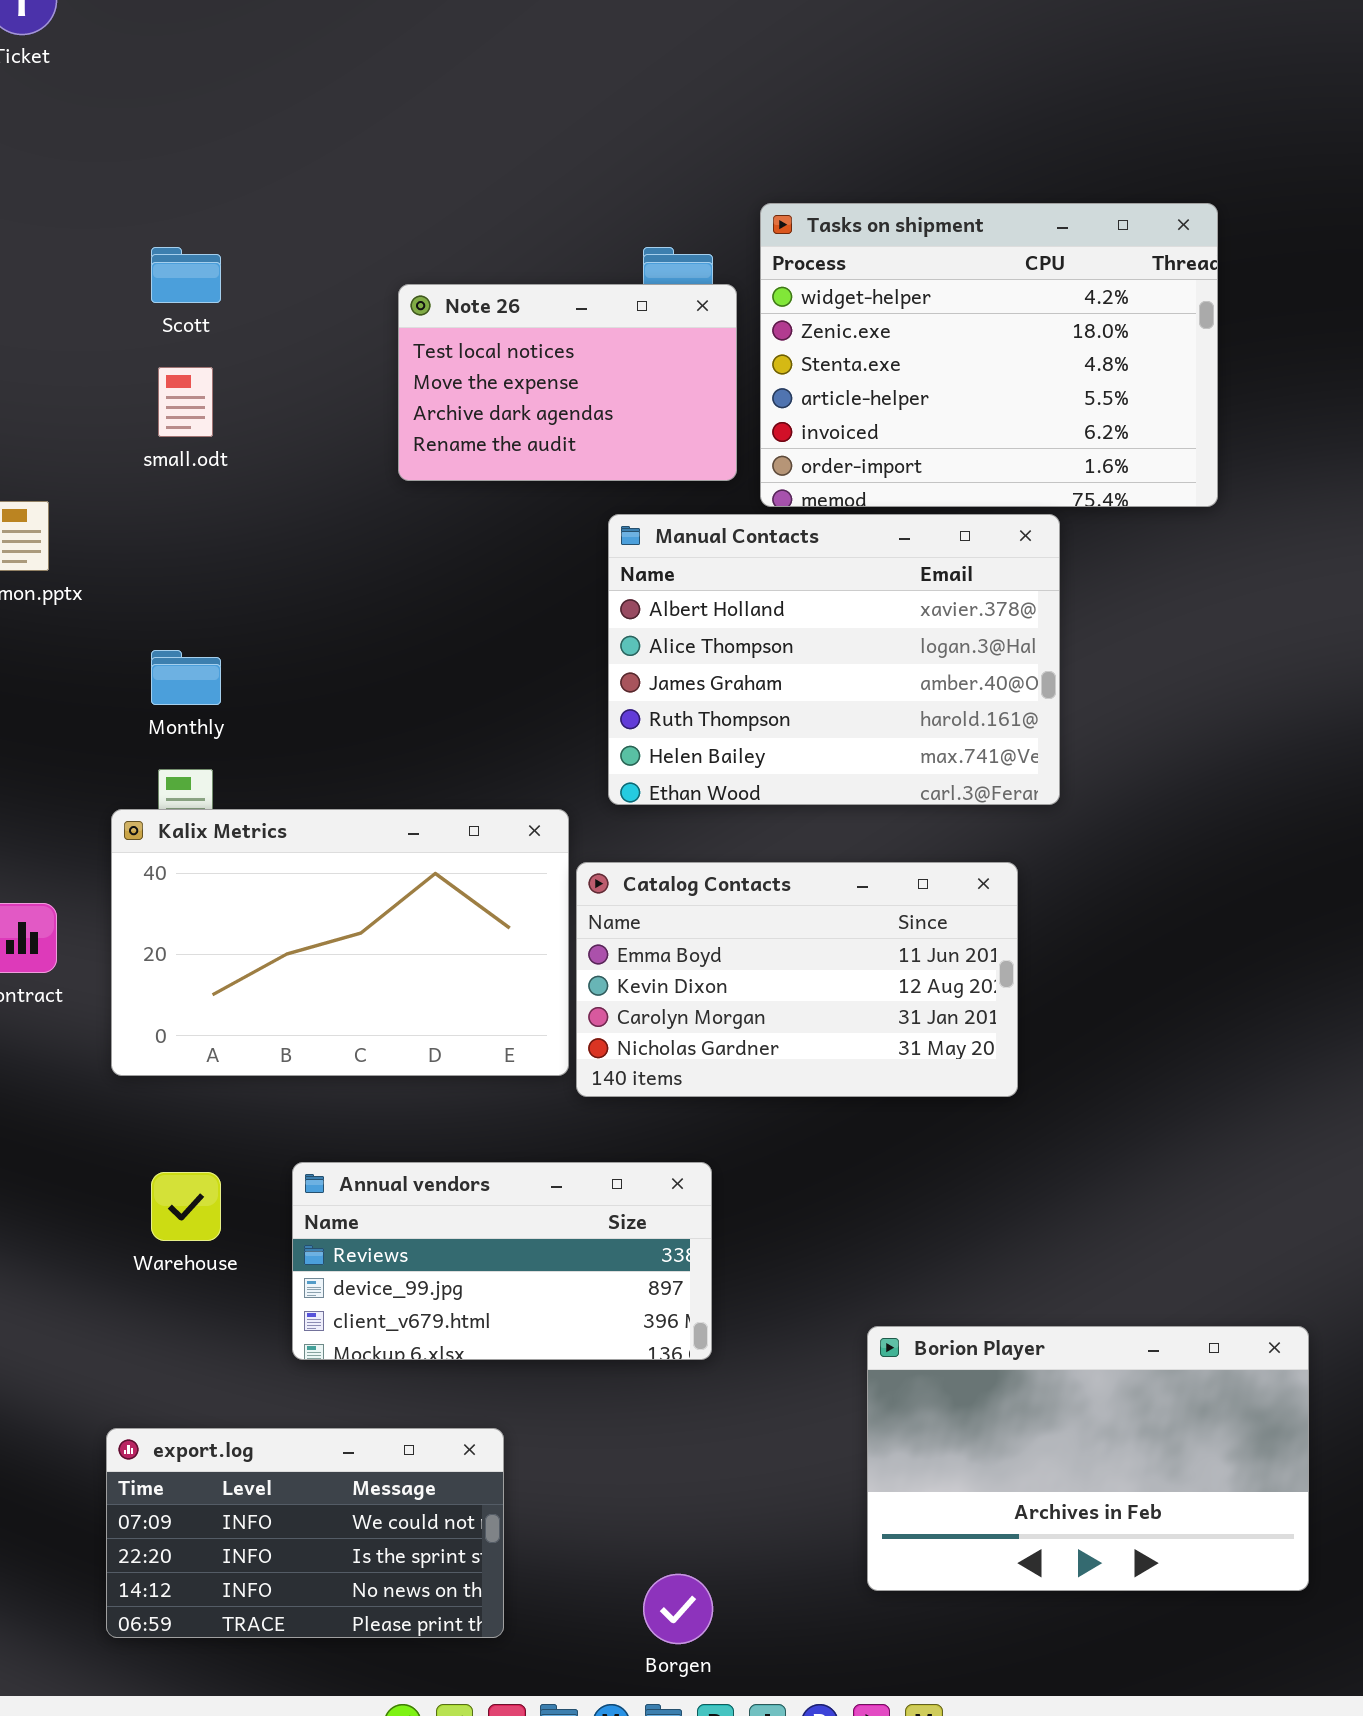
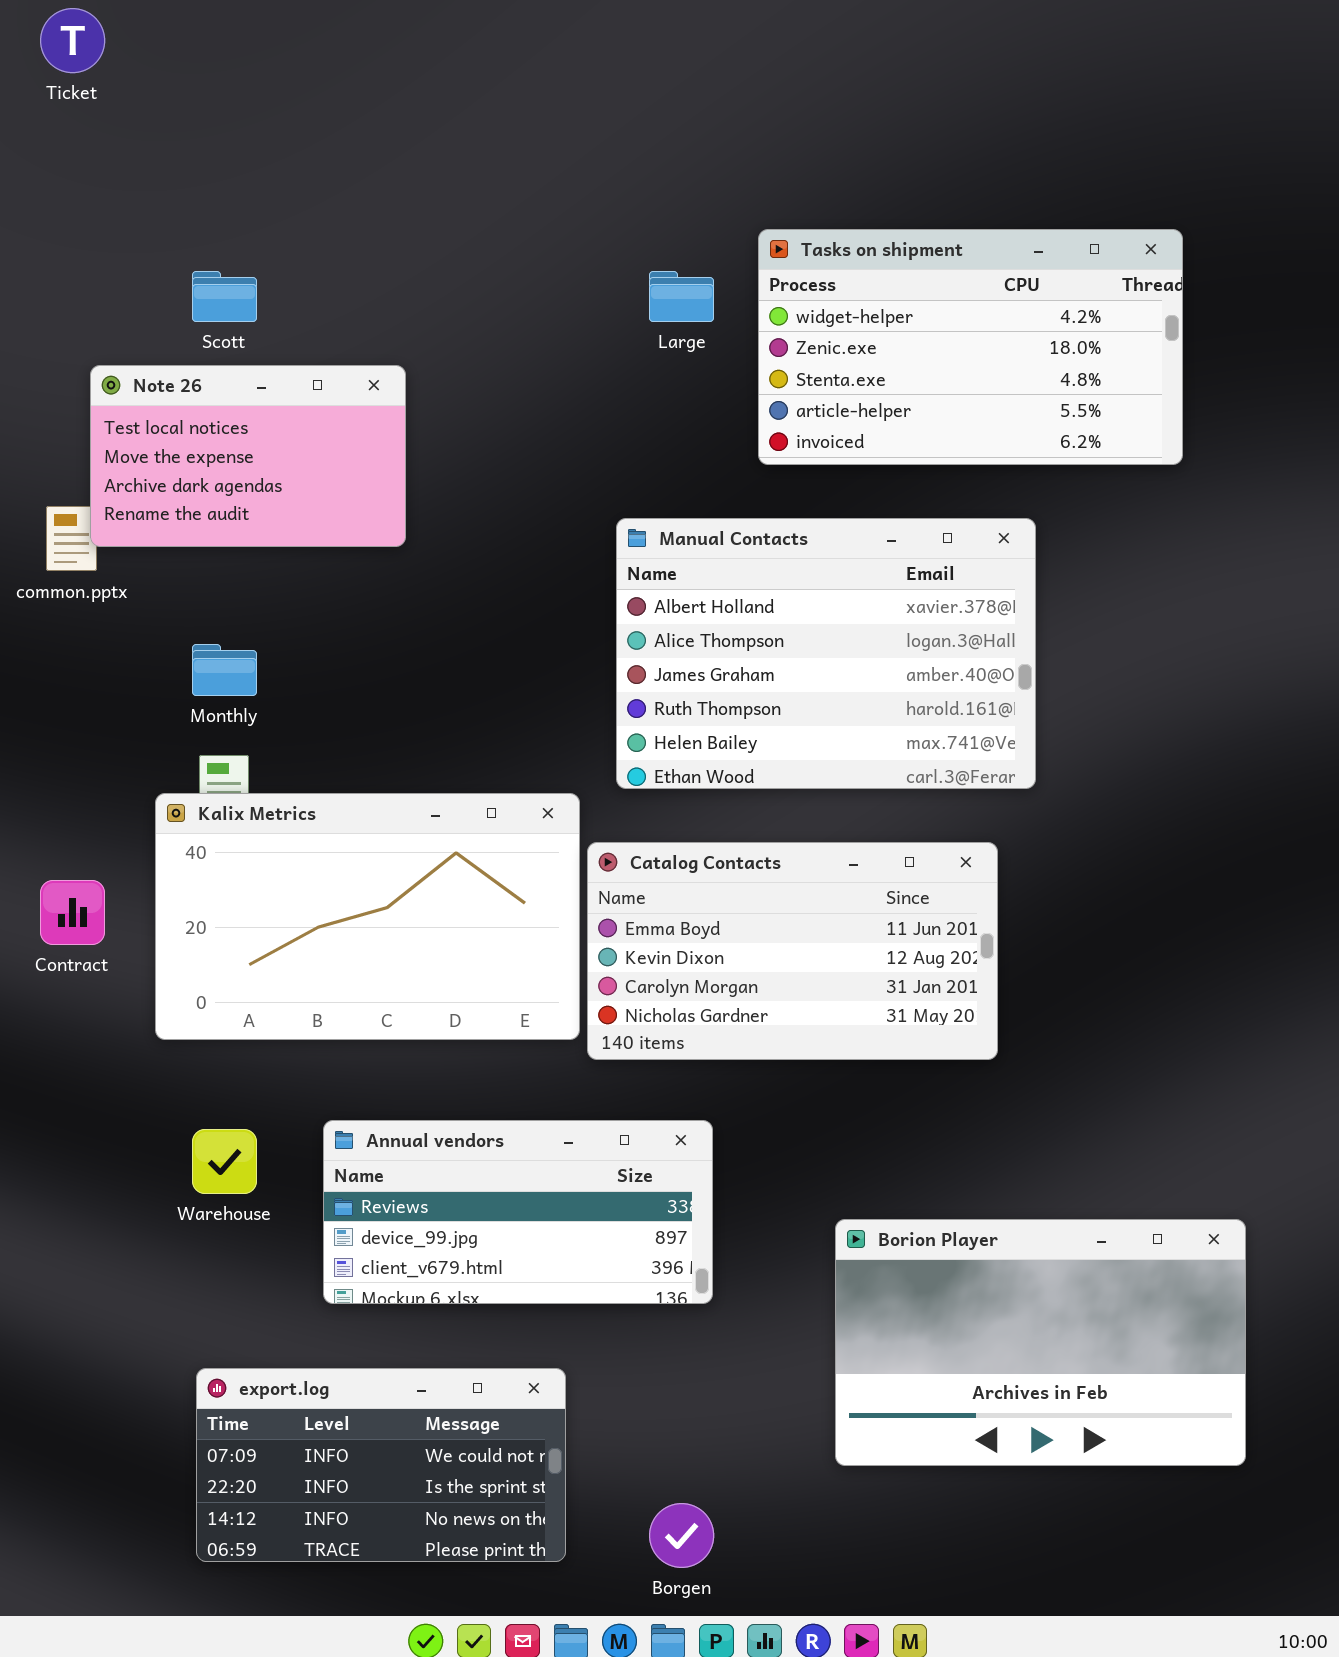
Tasks on shipment: [760,203,1218,507] -> [758,229,1183,465], resized
Note 26: [398,284,737,481] -> [90,365,406,547], moved
Borion Player: [867,1326,1309,1591] -> [835,1219,1246,1466], moved
export.log: [106,1428,504,1638] -> [196,1368,566,1562], moved

